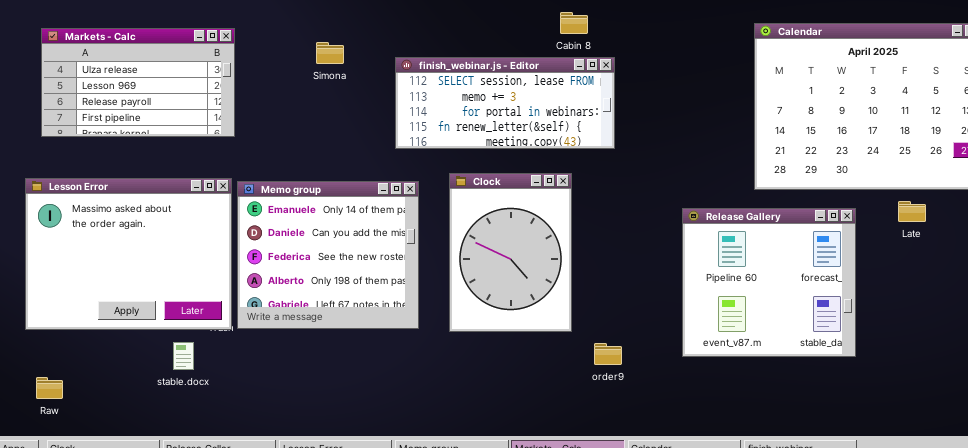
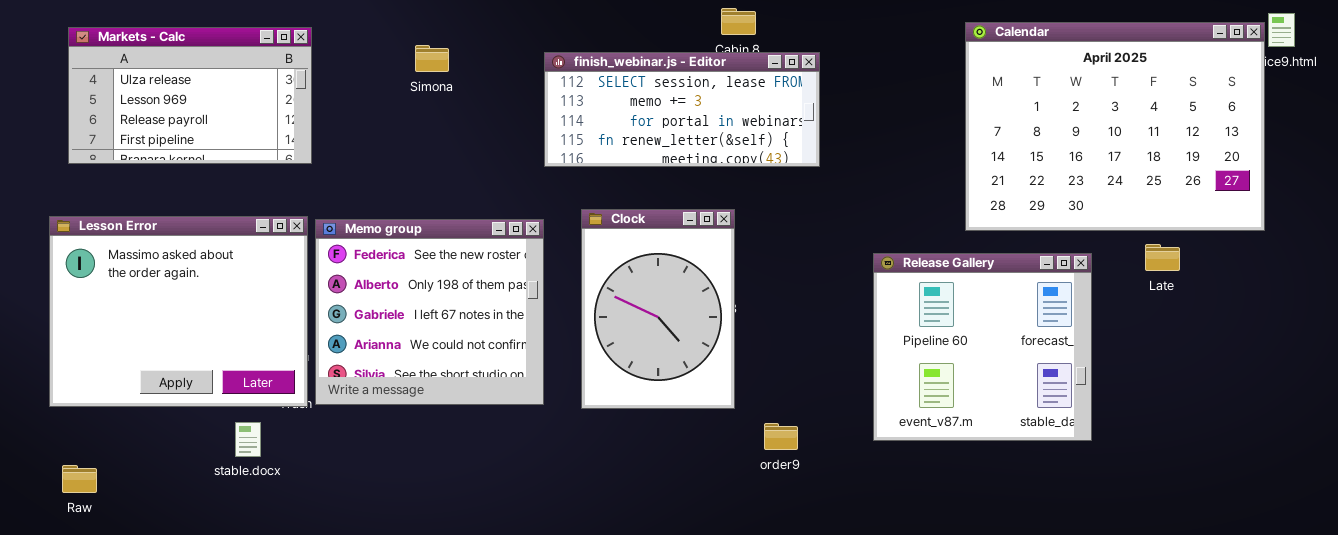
finish_webinar.js - Editor: [395,57,615,149] -> [544,52,820,167], moved
Memo group: [237,181,419,329] -> [315,219,544,405], scrolled down 2 rows

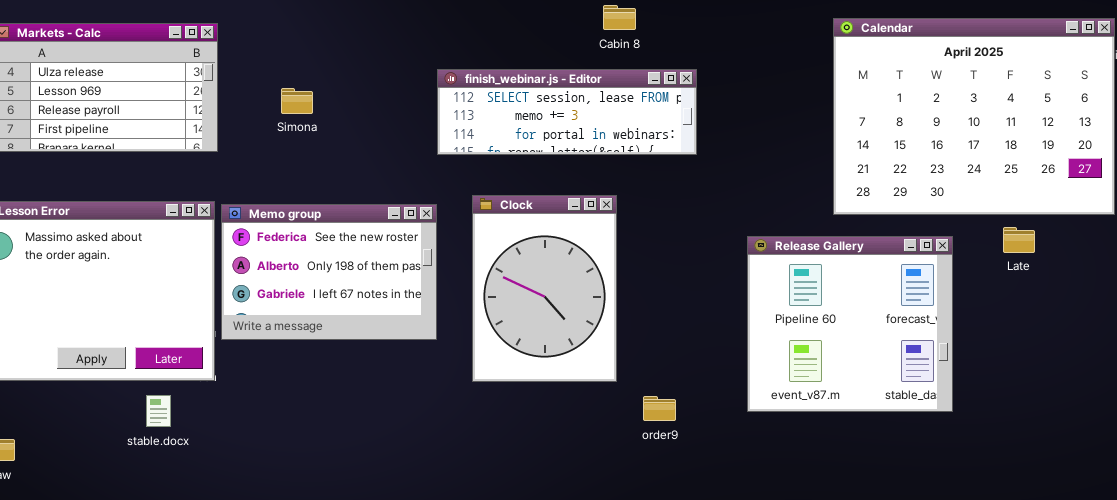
Simona: [415,45,449,72] -> [281,88,313,114], moved
finish_webinar.js - Editor: [544,52,820,167] -> [437,69,697,155], resized
Memo group: [315,219,544,405] -> [221,204,437,340], resized

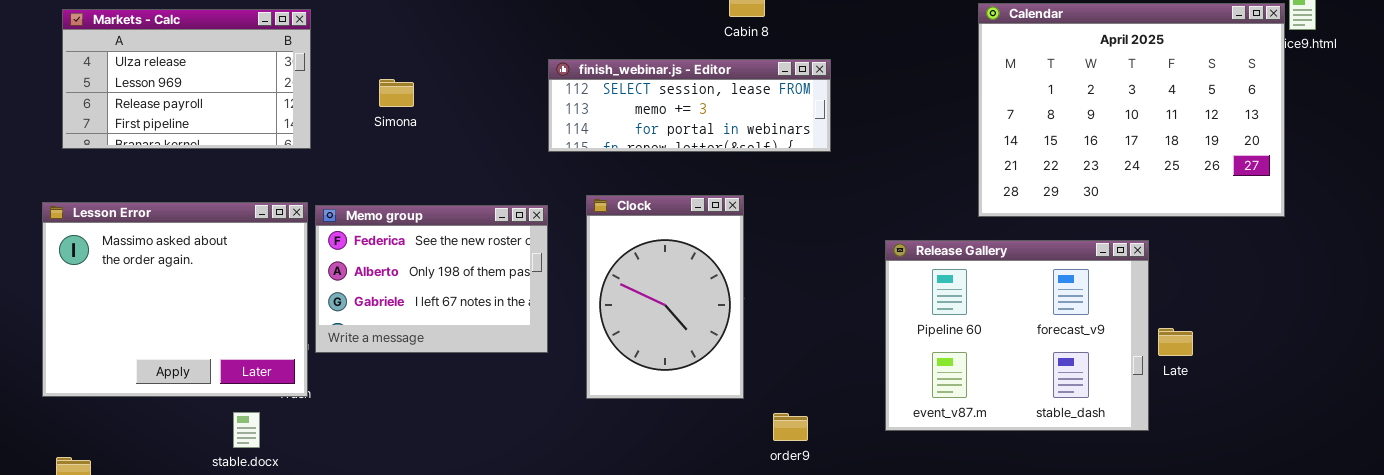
Late: [1003,227,1035,253] -> [1158,328,1193,356], moved
Release Gallery: [747,236,953,412] -> [885,240,1149,431], resized

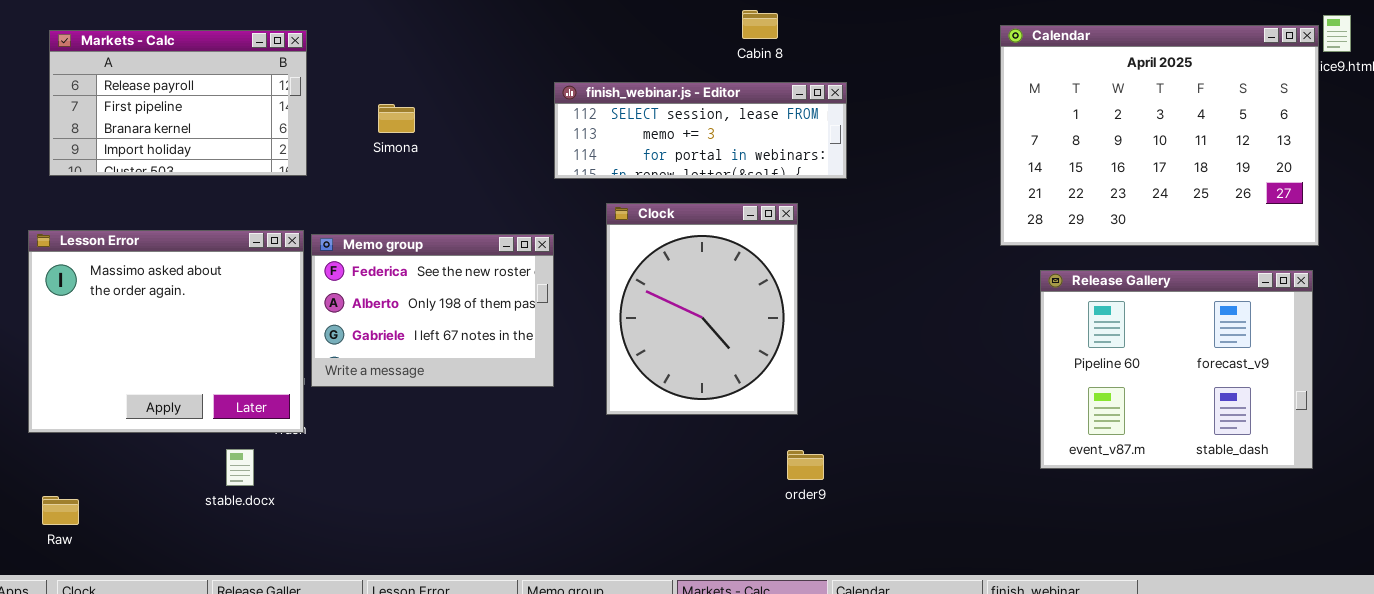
Markets - Calc: [62,9,311,149] -> [49,30,307,176], scrolled down 2 rows
Clock: [586,195,744,399] -> [606,203,798,415], moved, resized
Release Gallery: [885,240,1149,431] -> [1040,270,1313,469], moved

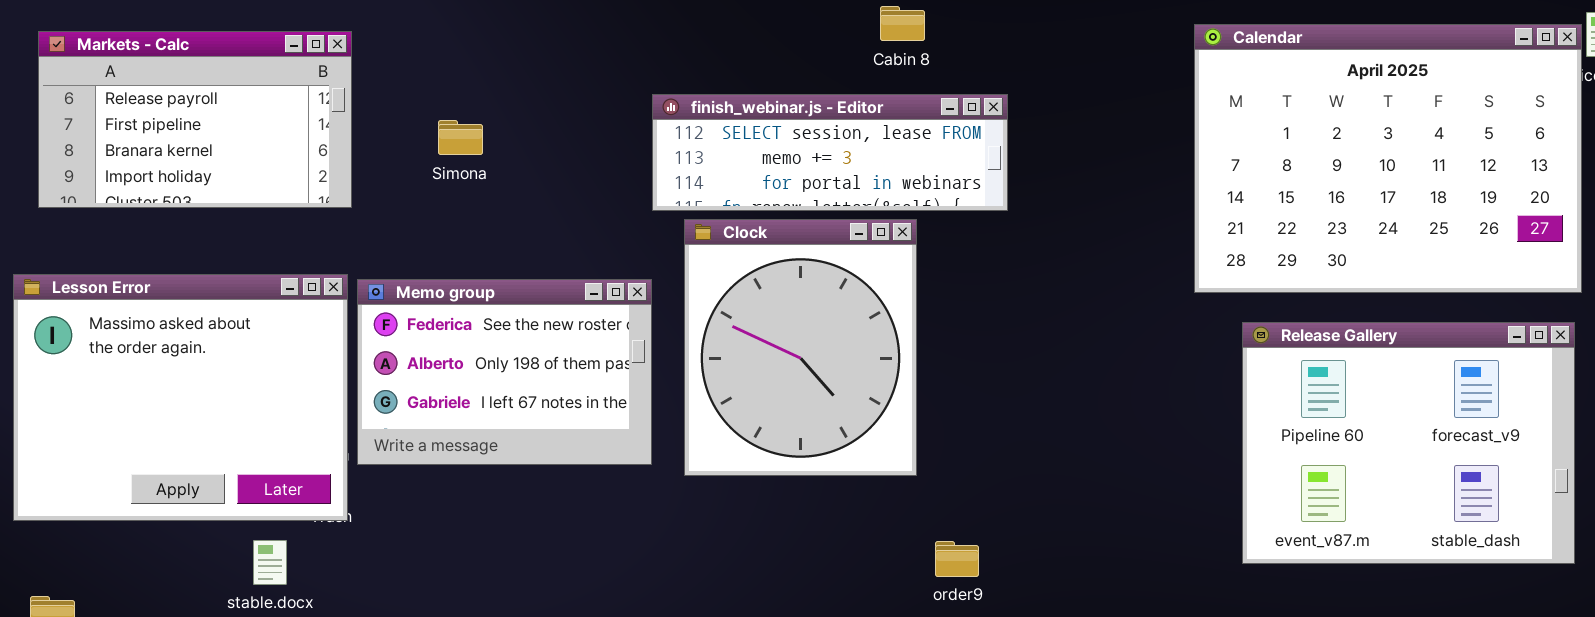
Clock: [606,203,798,415] -> [684,219,917,476], moved

